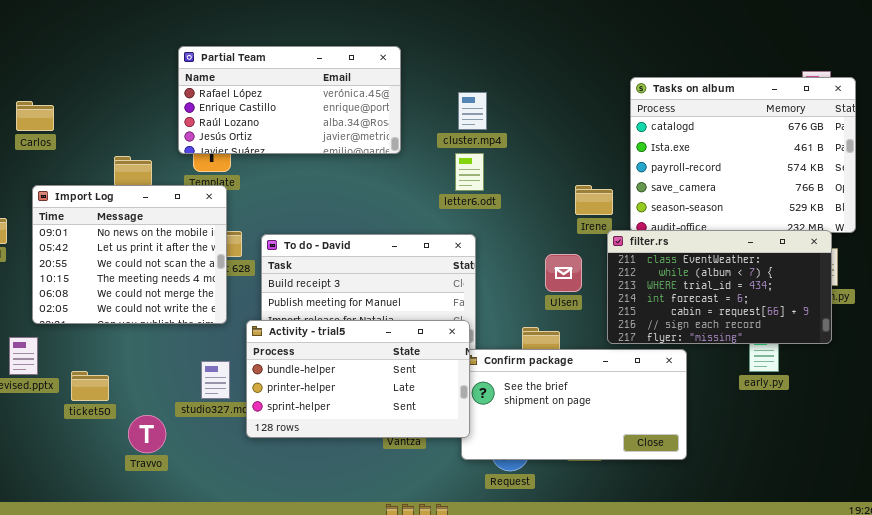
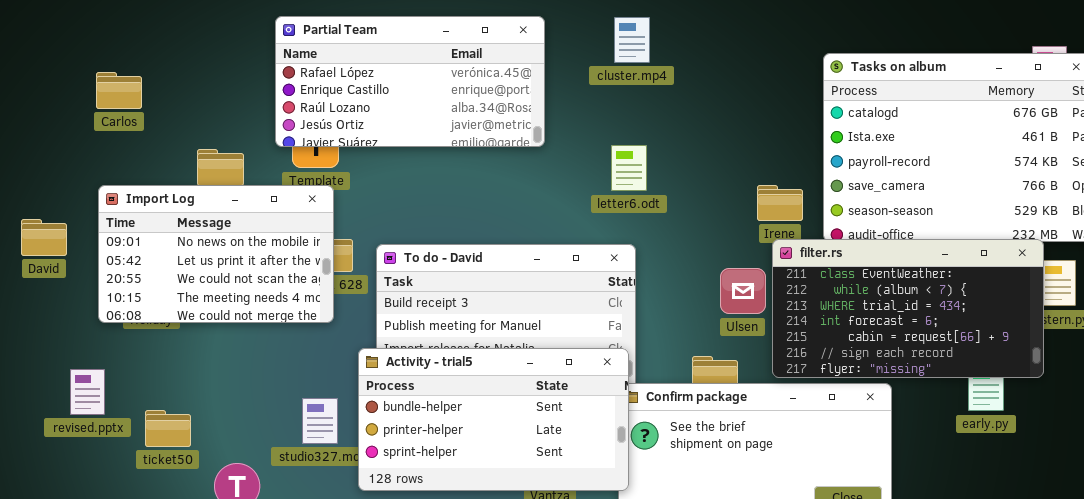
cluster.mp4: [458,92,487,130] -> [614,17,650,63], moved
Carlos: [16,101,54,131] -> [96,72,142,109], moved
Import Log: [32,185,227,324] -> [98,185,334,323], resized
filter.rs: [607,230,832,344] -> [772,239,1044,378], moved

